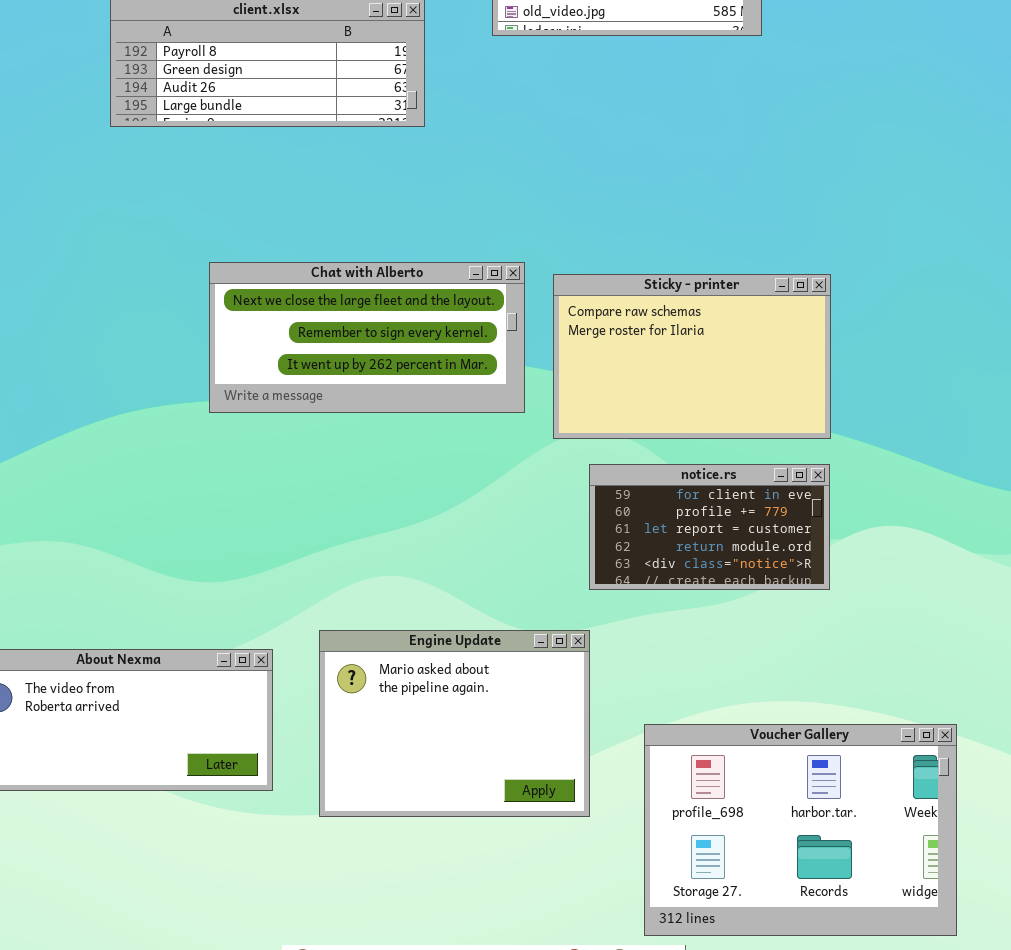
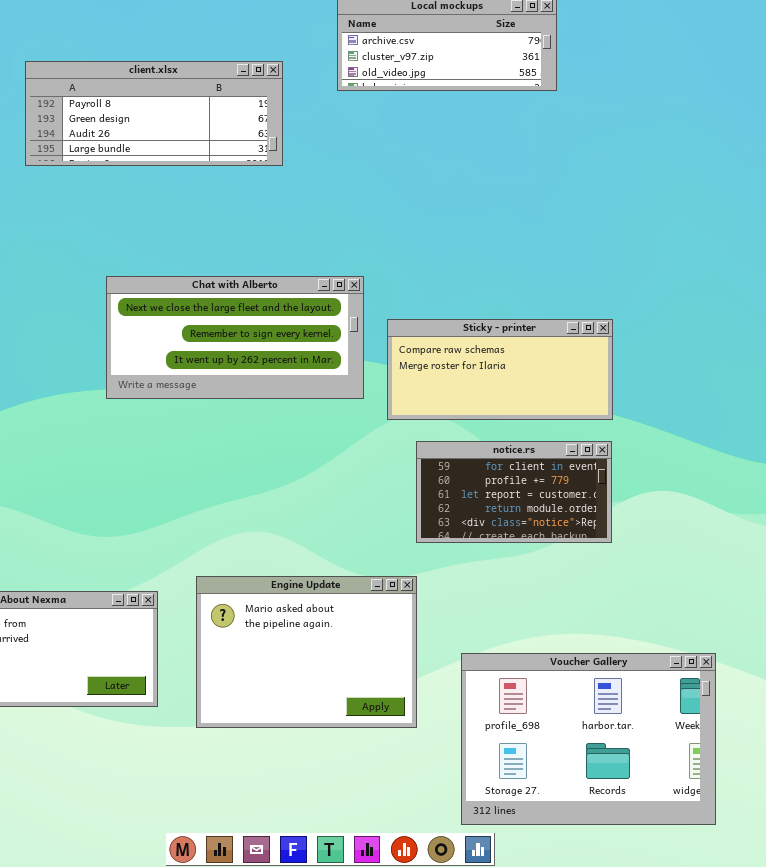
Sticky - printer: [553,274,831,439] -> [387,319,613,420], resized

